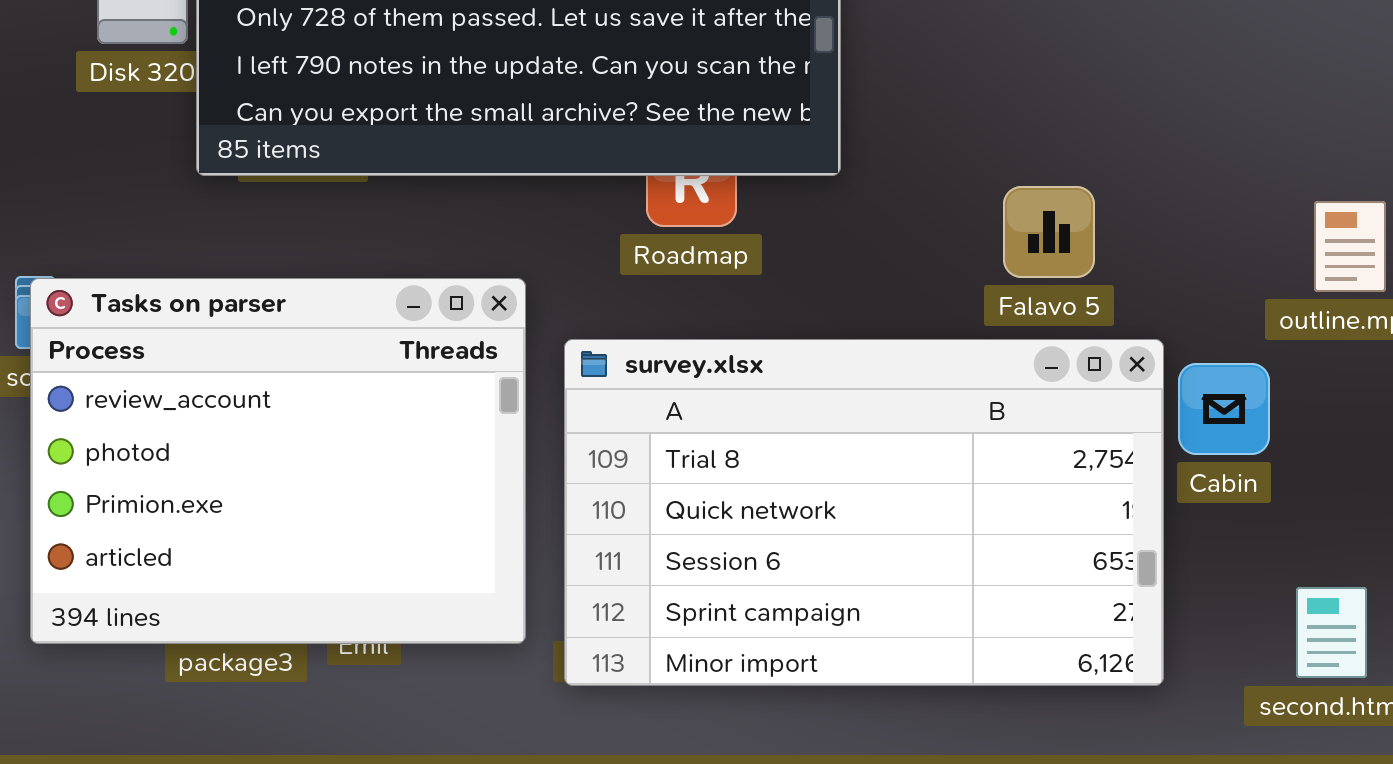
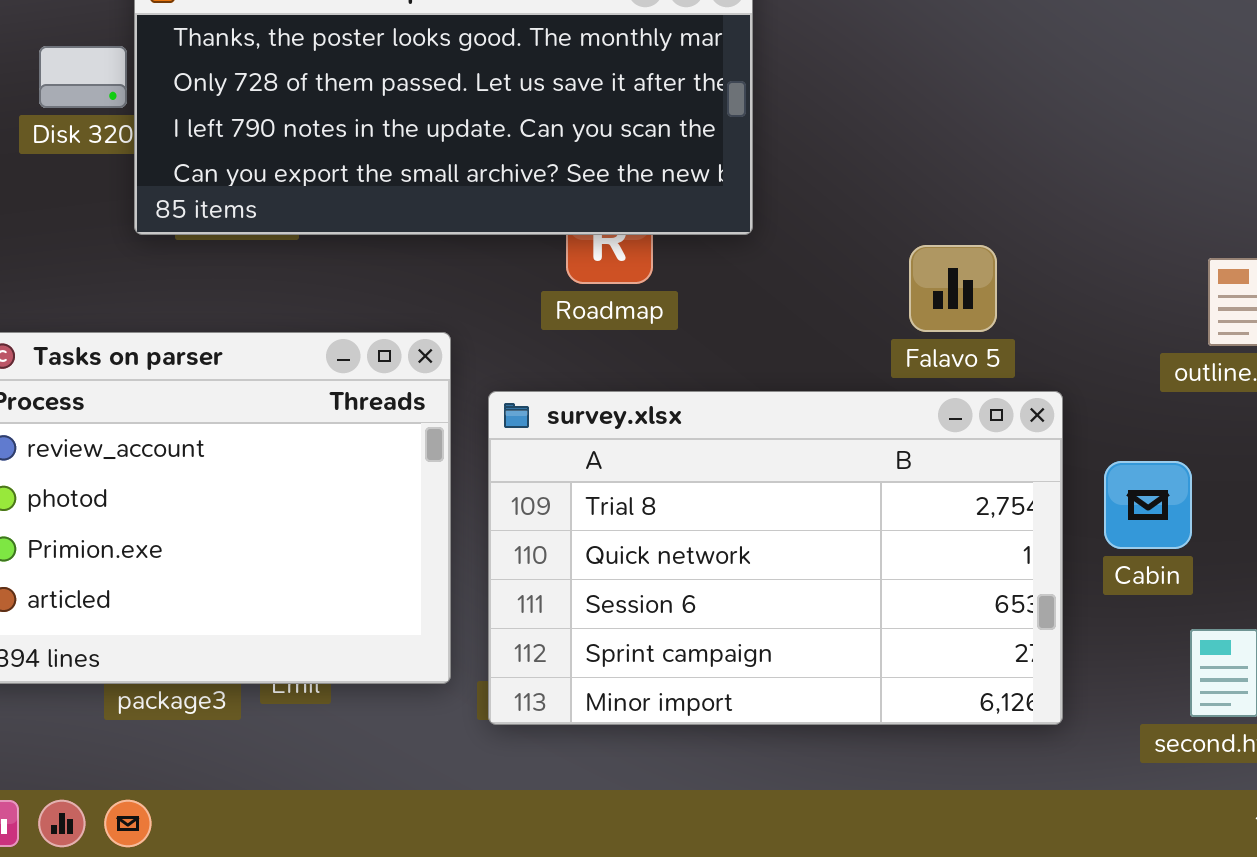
Cabin: [1178,363,1270,455] -> [1104,461,1192,549], moved

